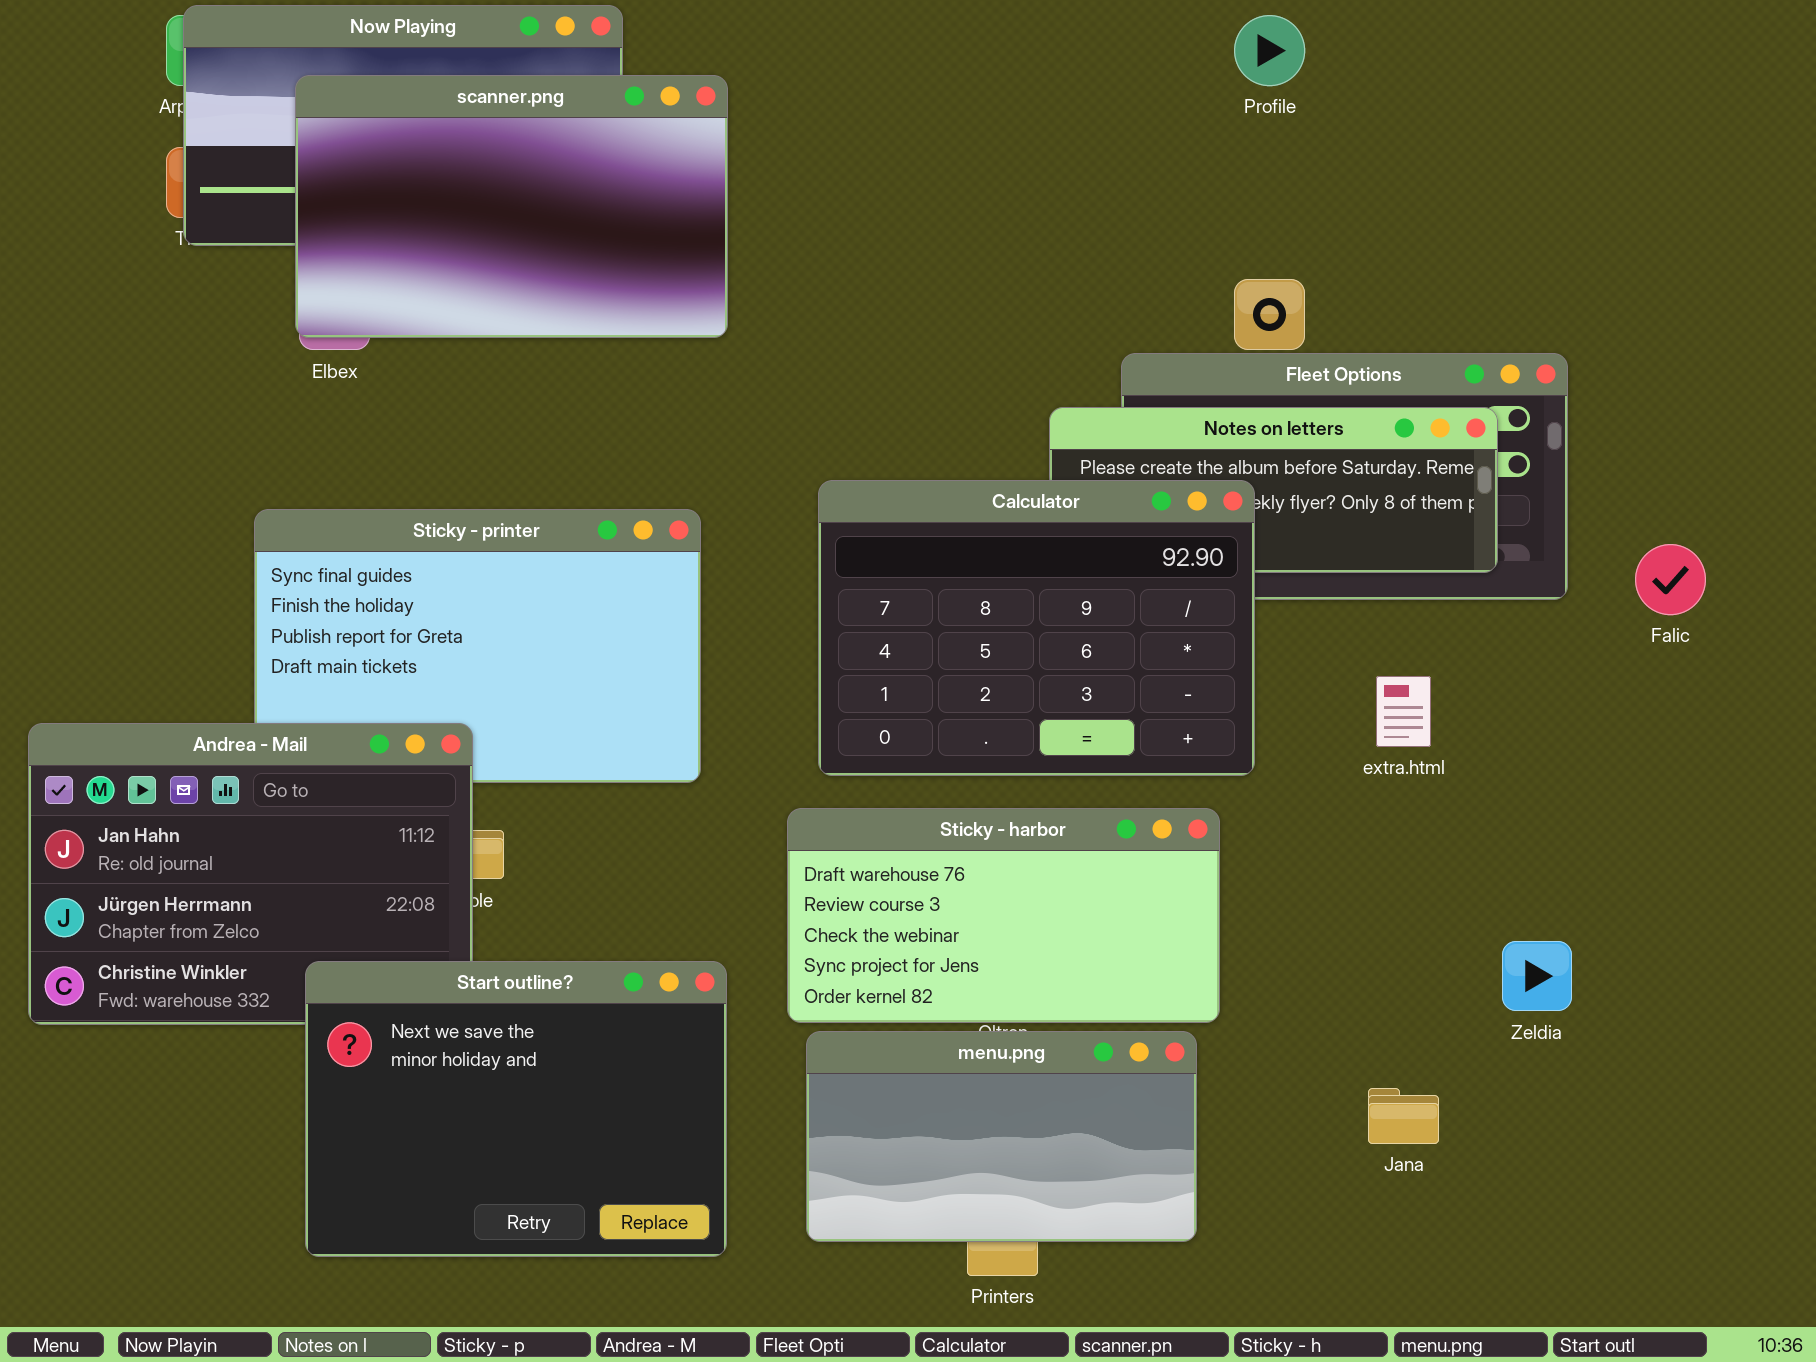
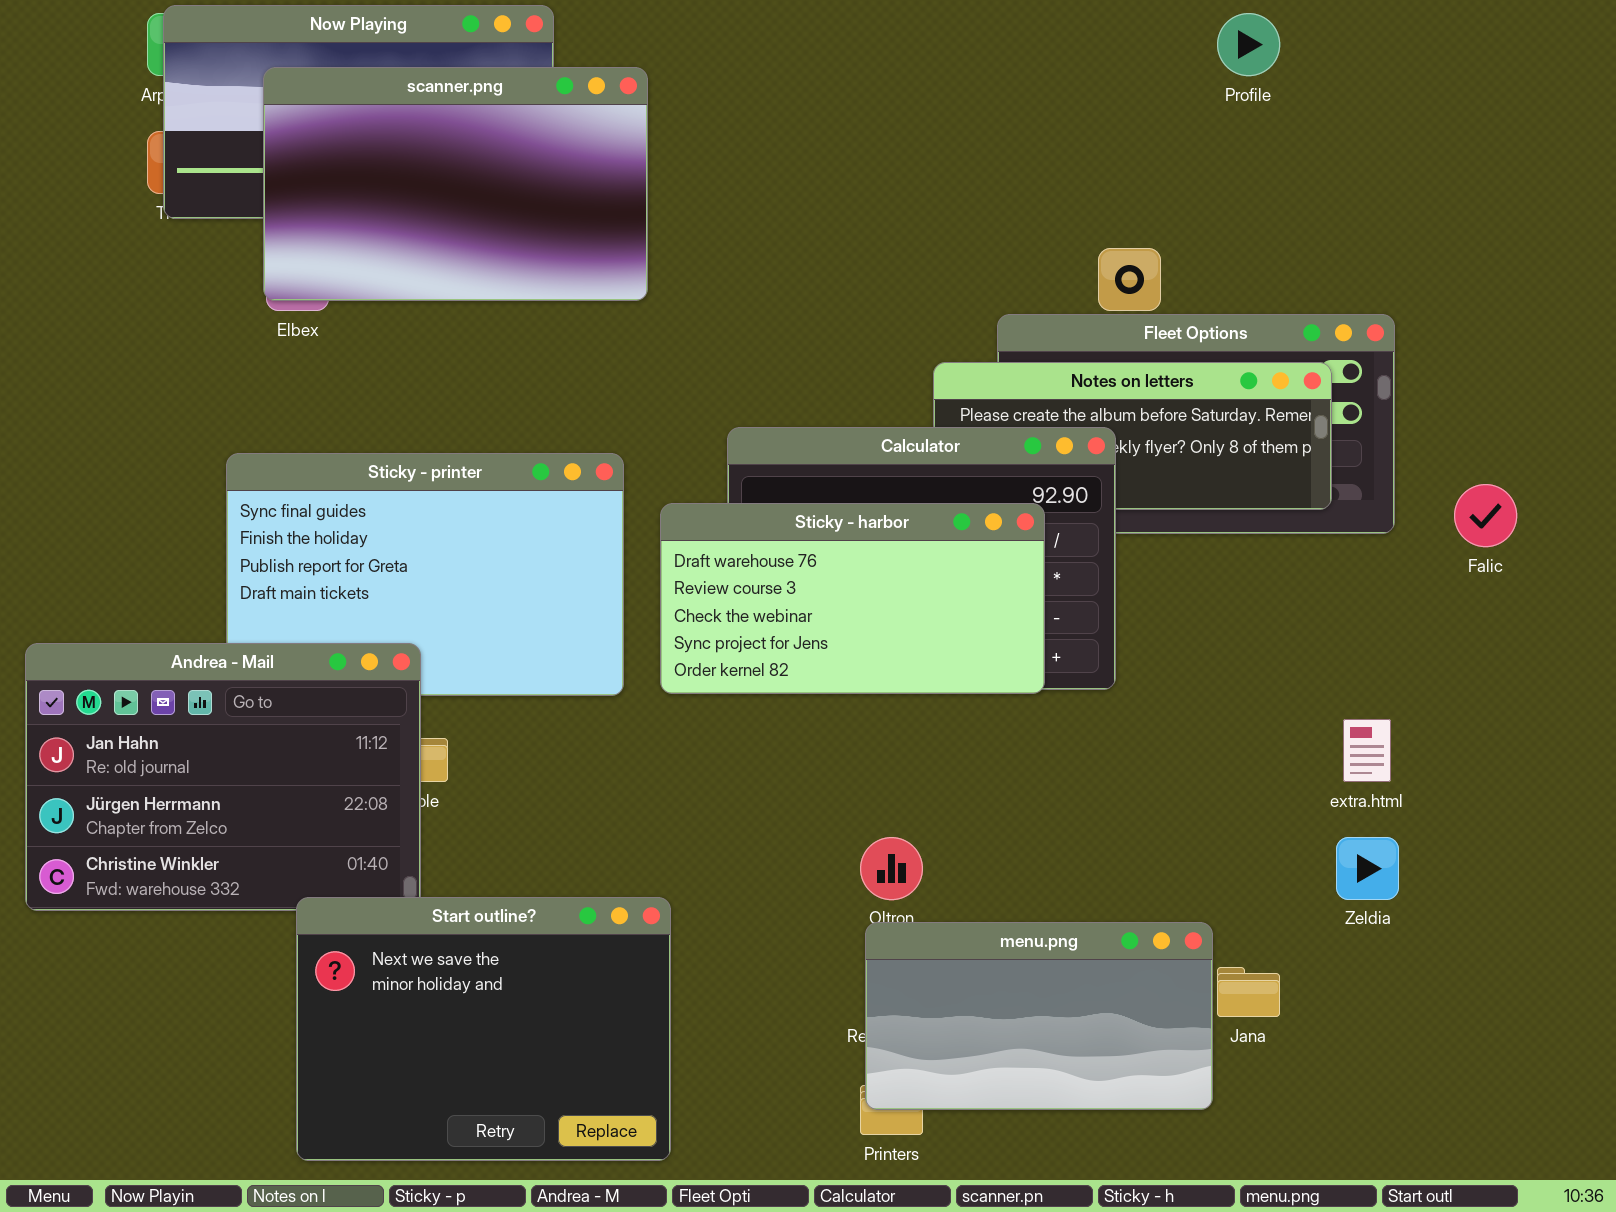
Profile: [1234,15,1305,86] -> [1217,13,1280,76], moved
extra.html: [1376,676,1431,747] -> [1343,719,1391,782], moved
Sticky - harbor: [787,808,1220,1023] -> [660,503,1045,694], moved
Start outline?: [305,961,727,1257] -> [296,897,671,1161], moved
menu.png: [806,1031,1197,1242] -> [865,922,1213,1110], moved

